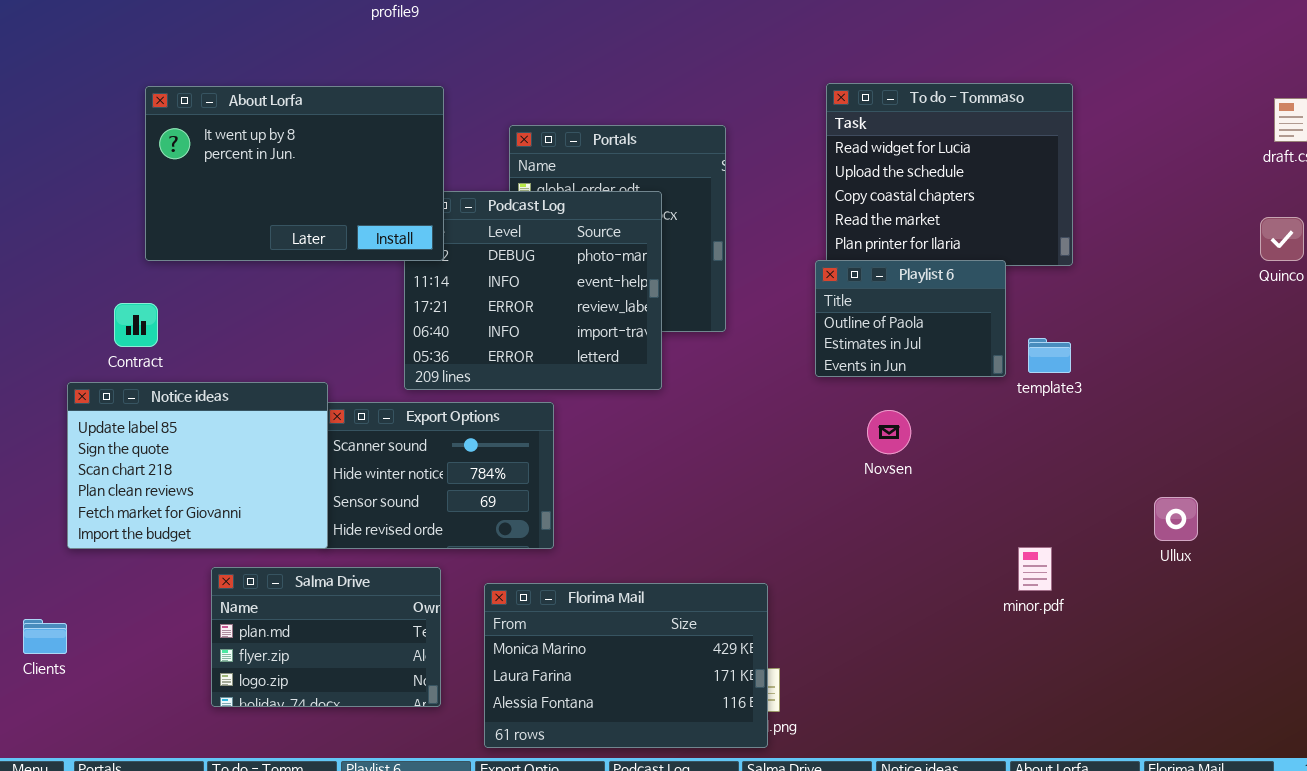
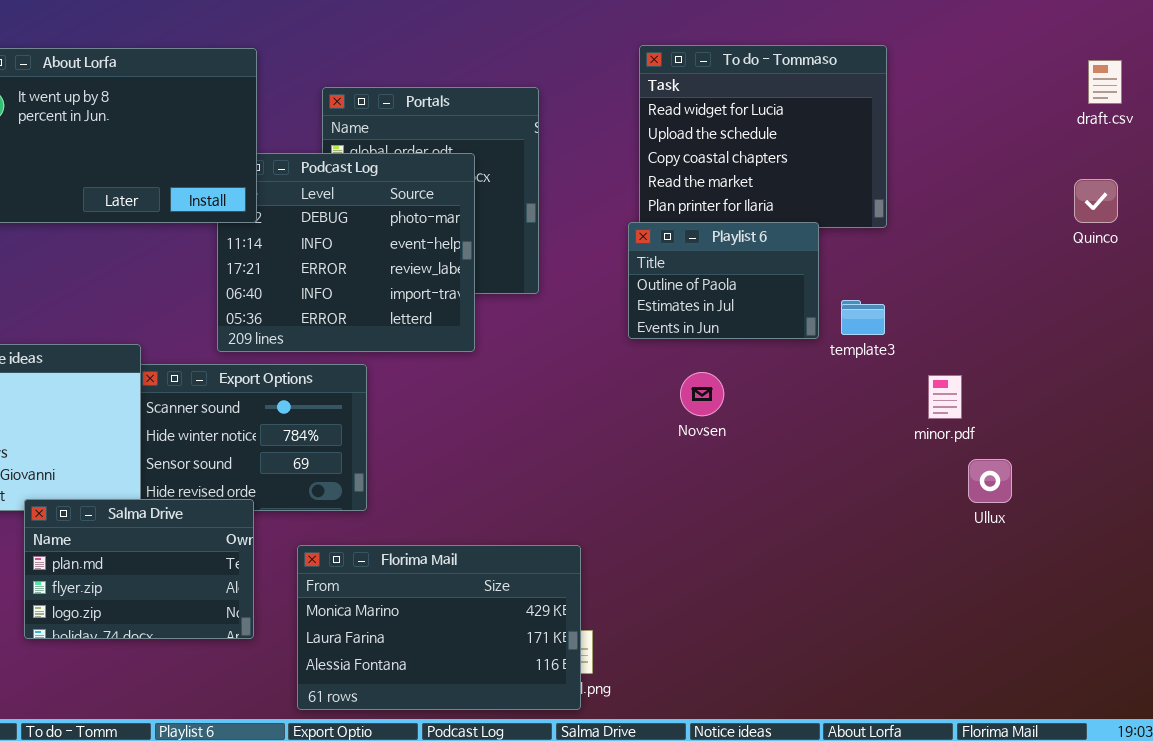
minor.pdf: [1018,547,1052,591] -> [928,375,962,419], moved
Salma Drive: [211,567,441,707] -> [24,499,254,639], moved

